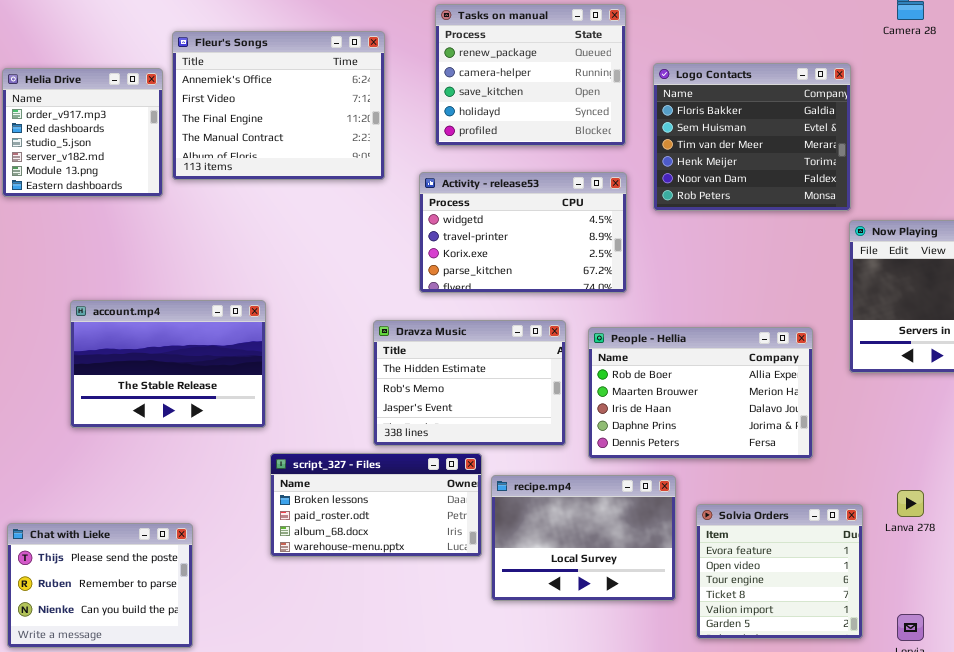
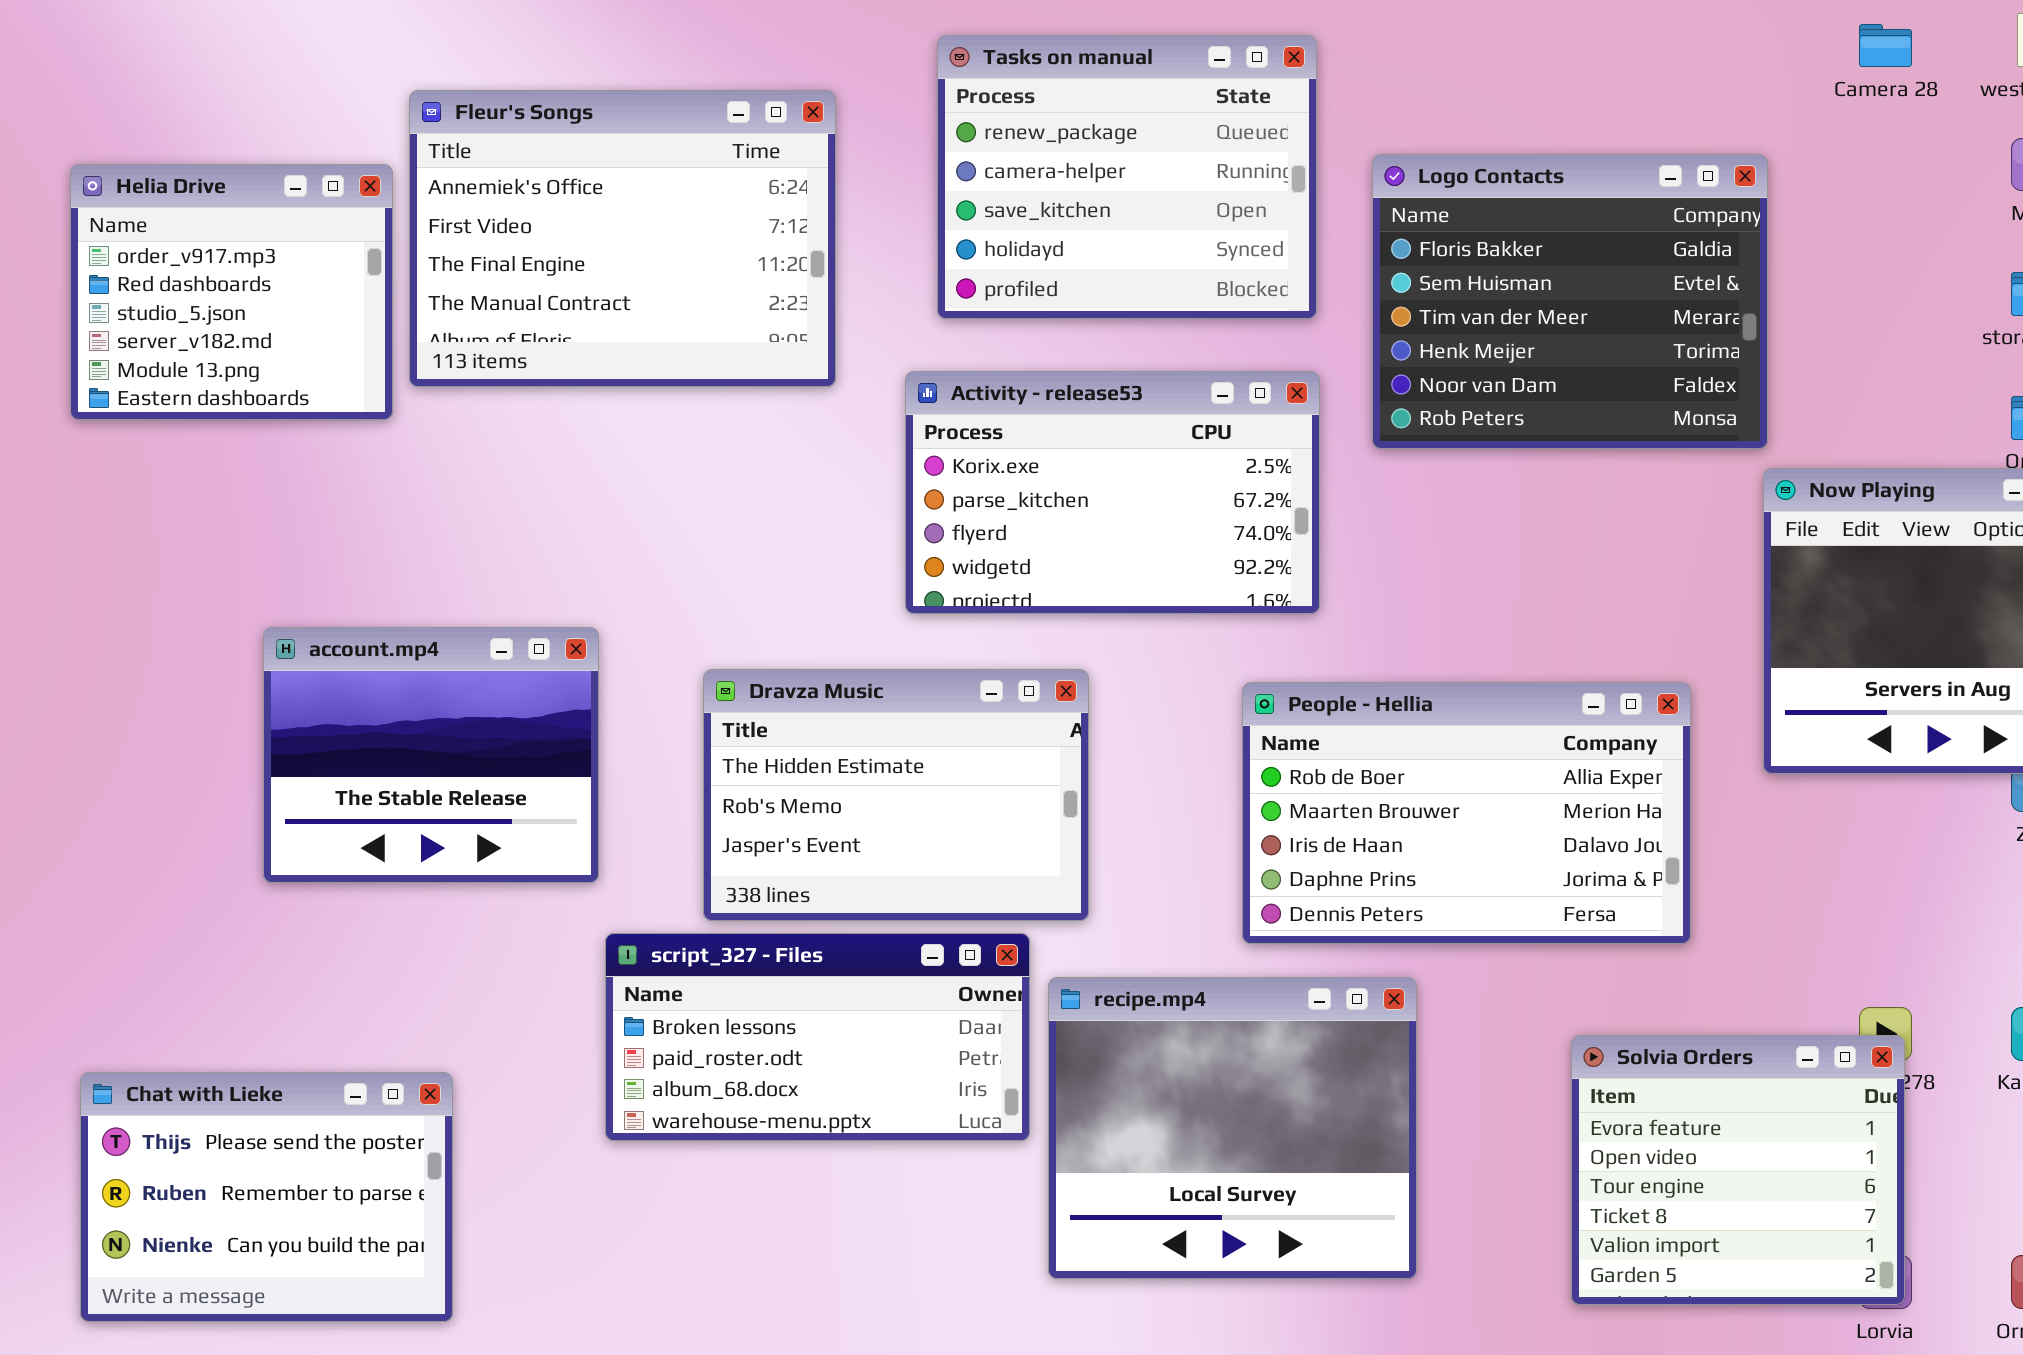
Activity - release53: [419,172,627,293] -> [905,371,1320,614], scrolled down 2 rows
account.mp4: [70,300,266,428] -> [263,627,599,883], resized
Dravza Music: [373,320,566,446] -> [703,669,1089,921], moved
recipe.mp4: [491,475,676,601] -> [1048,977,1417,1279], resized
Solvia Orders: [696,504,863,639] -> [1571,1035,1905,1305], moved

